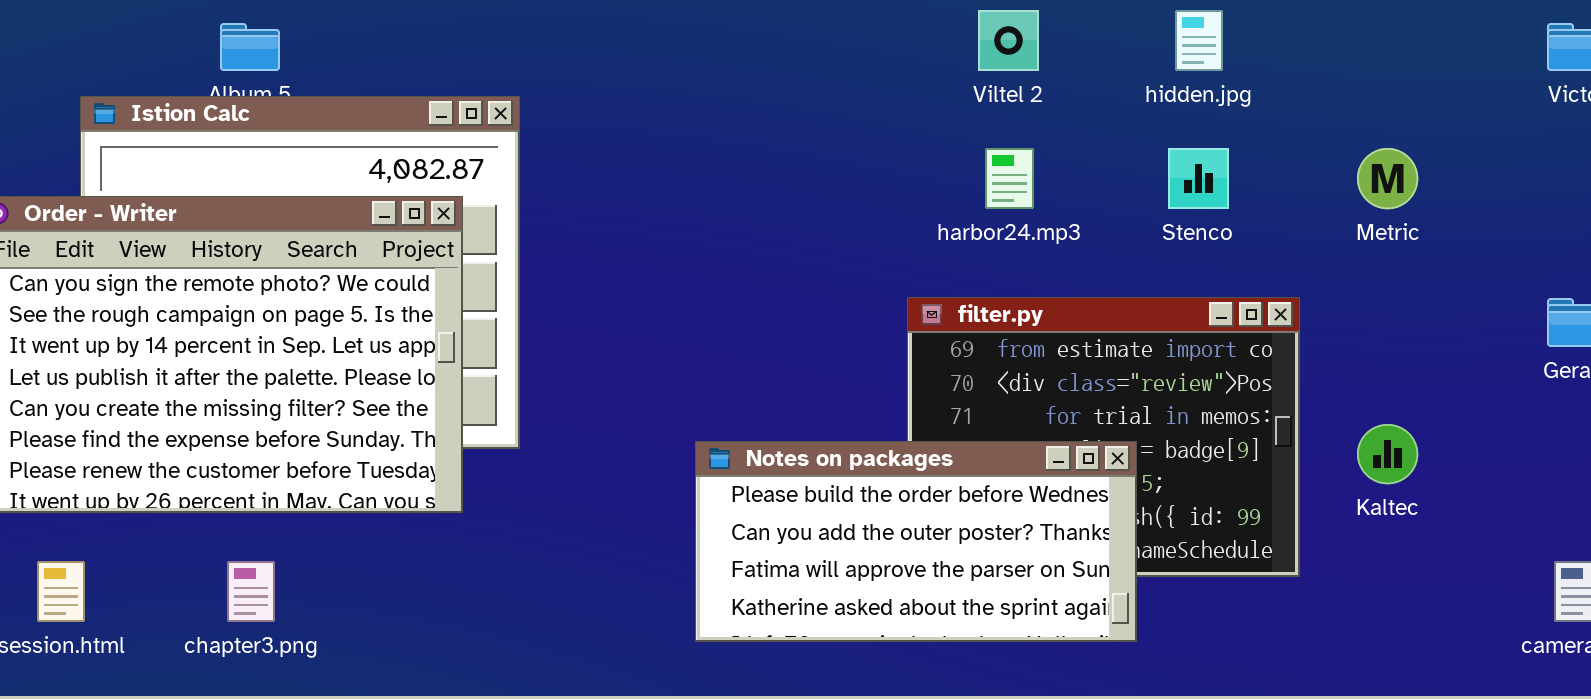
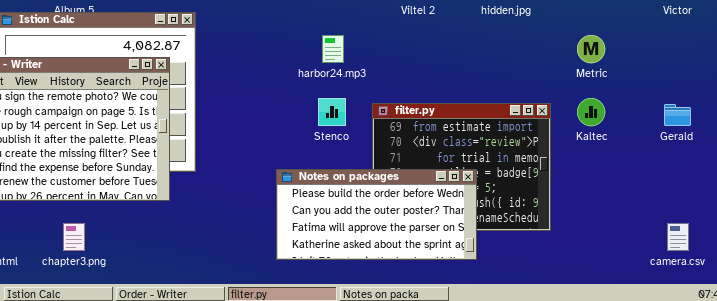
harbor24.mp3: [985,148,1034,209] -> [322,35,344,63], moved
Stenco: [1168,148,1229,209] -> [318,98,346,126], moved
Kaltec: [1357,424,1418,484] -> [577,98,605,126], moved

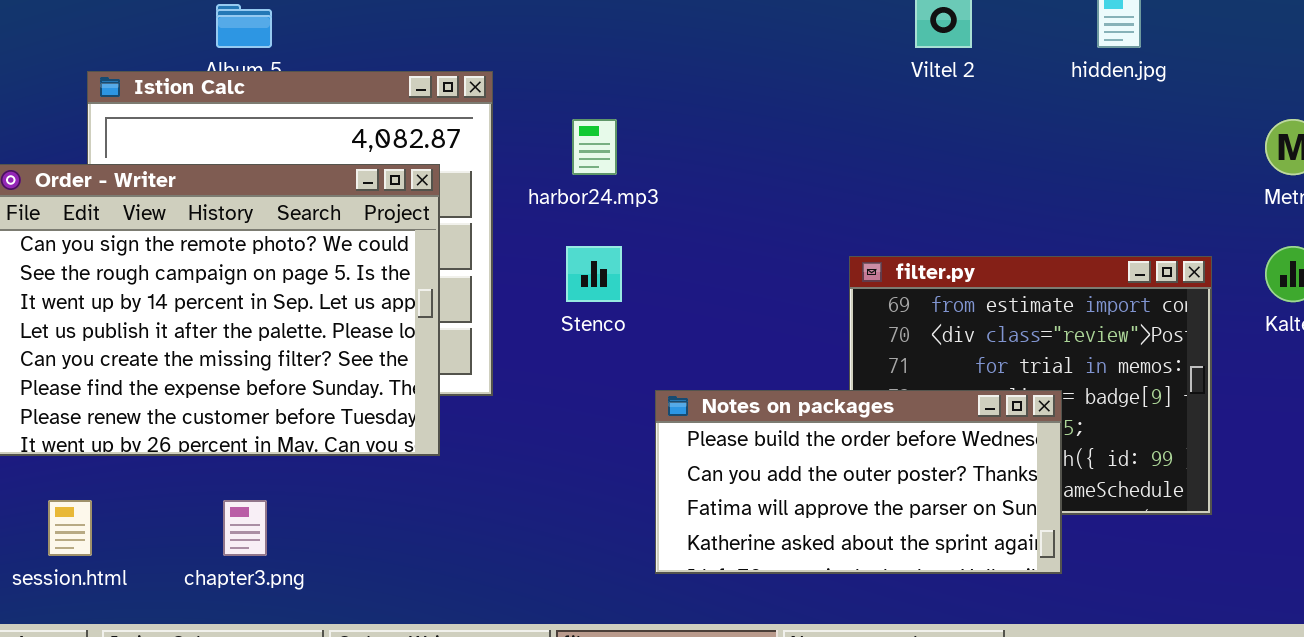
harbor24.mp3: [322,35,344,63] -> [572,119,617,175], moved
Stenco: [318,98,346,126] -> [566,246,622,302], moved

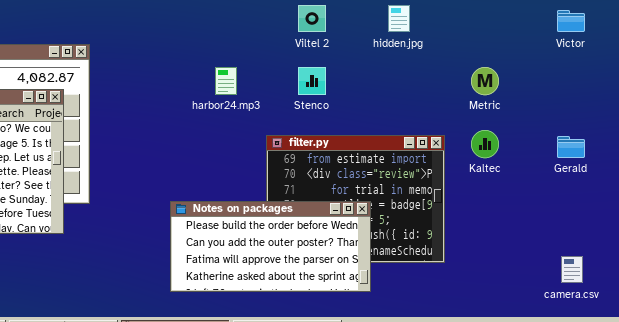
harbor24.mp3: [572,119,617,175] -> [215,67,237,95], moved
Stenco: [566,246,622,302] -> [298,67,326,95], moved

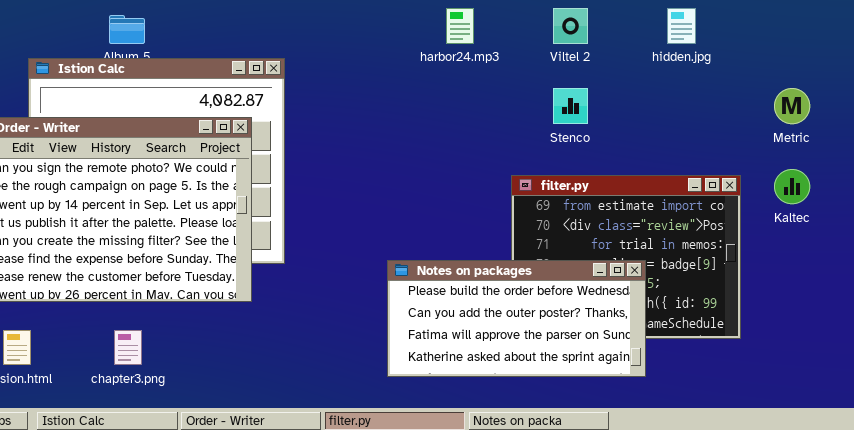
harbor24.mp3: [215,67,237,95] -> [446,8,474,44], moved

